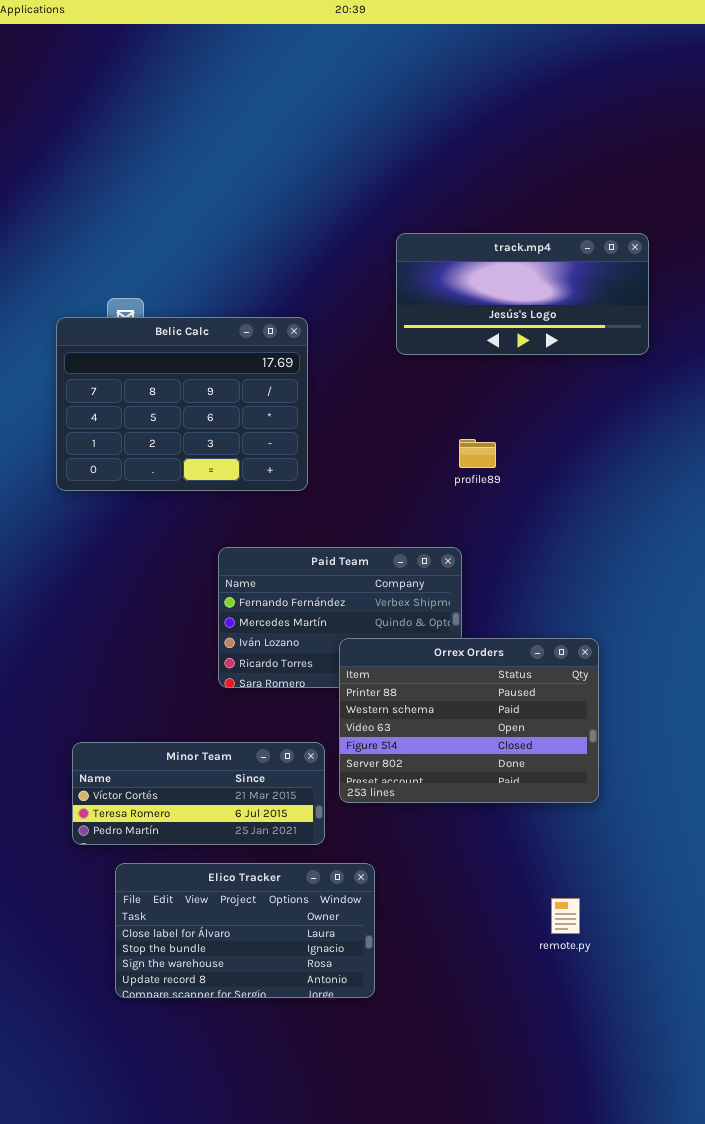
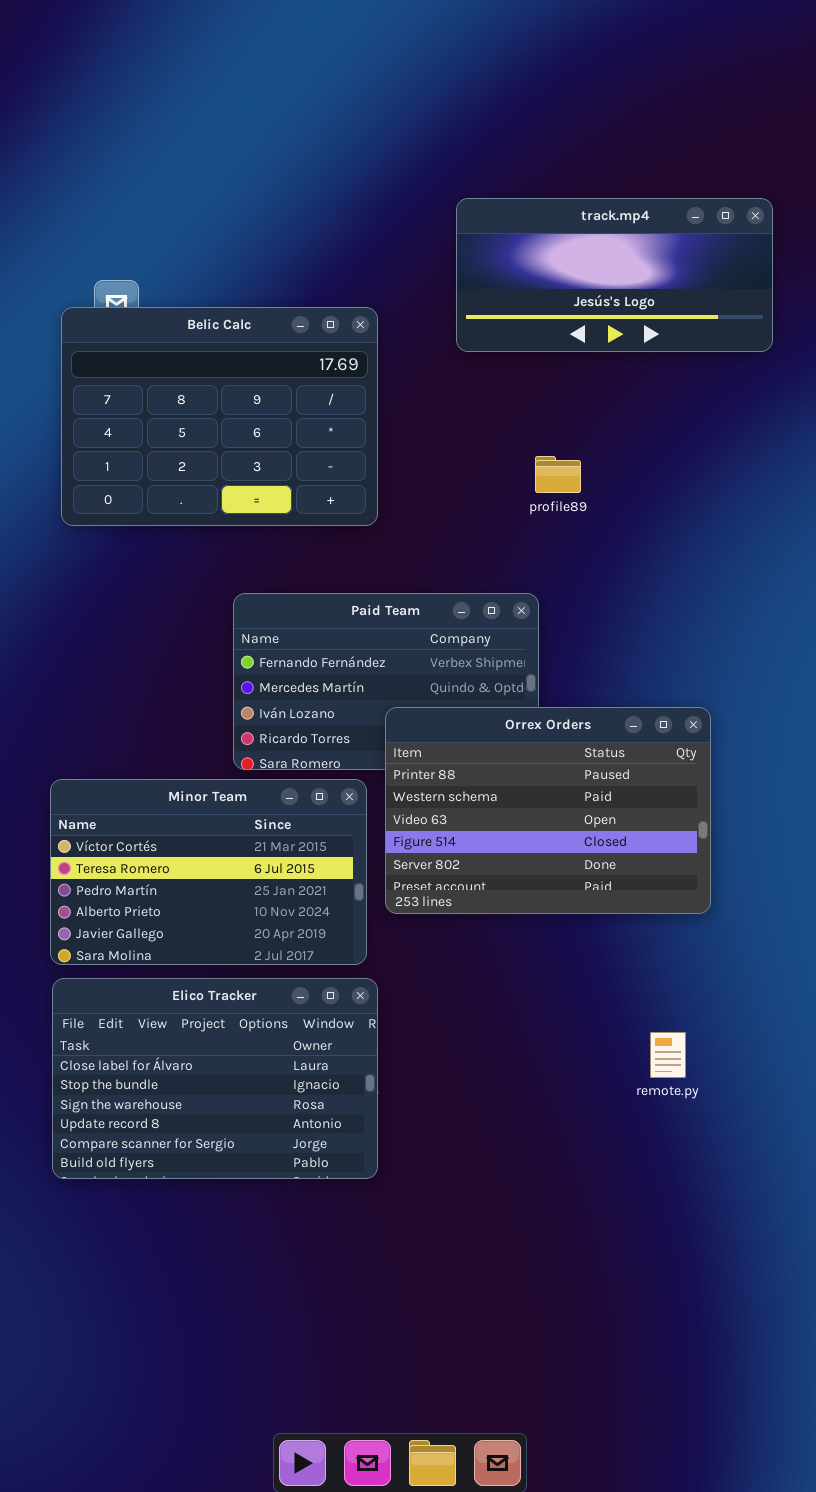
Belic Calc: [56,317,308,491] -> [61,307,378,526], moved
Minor Team: [72,742,325,845] -> [50,779,367,965], resized
Elico Tracker: [115,863,375,998] -> [52,978,378,1179], moved, resized

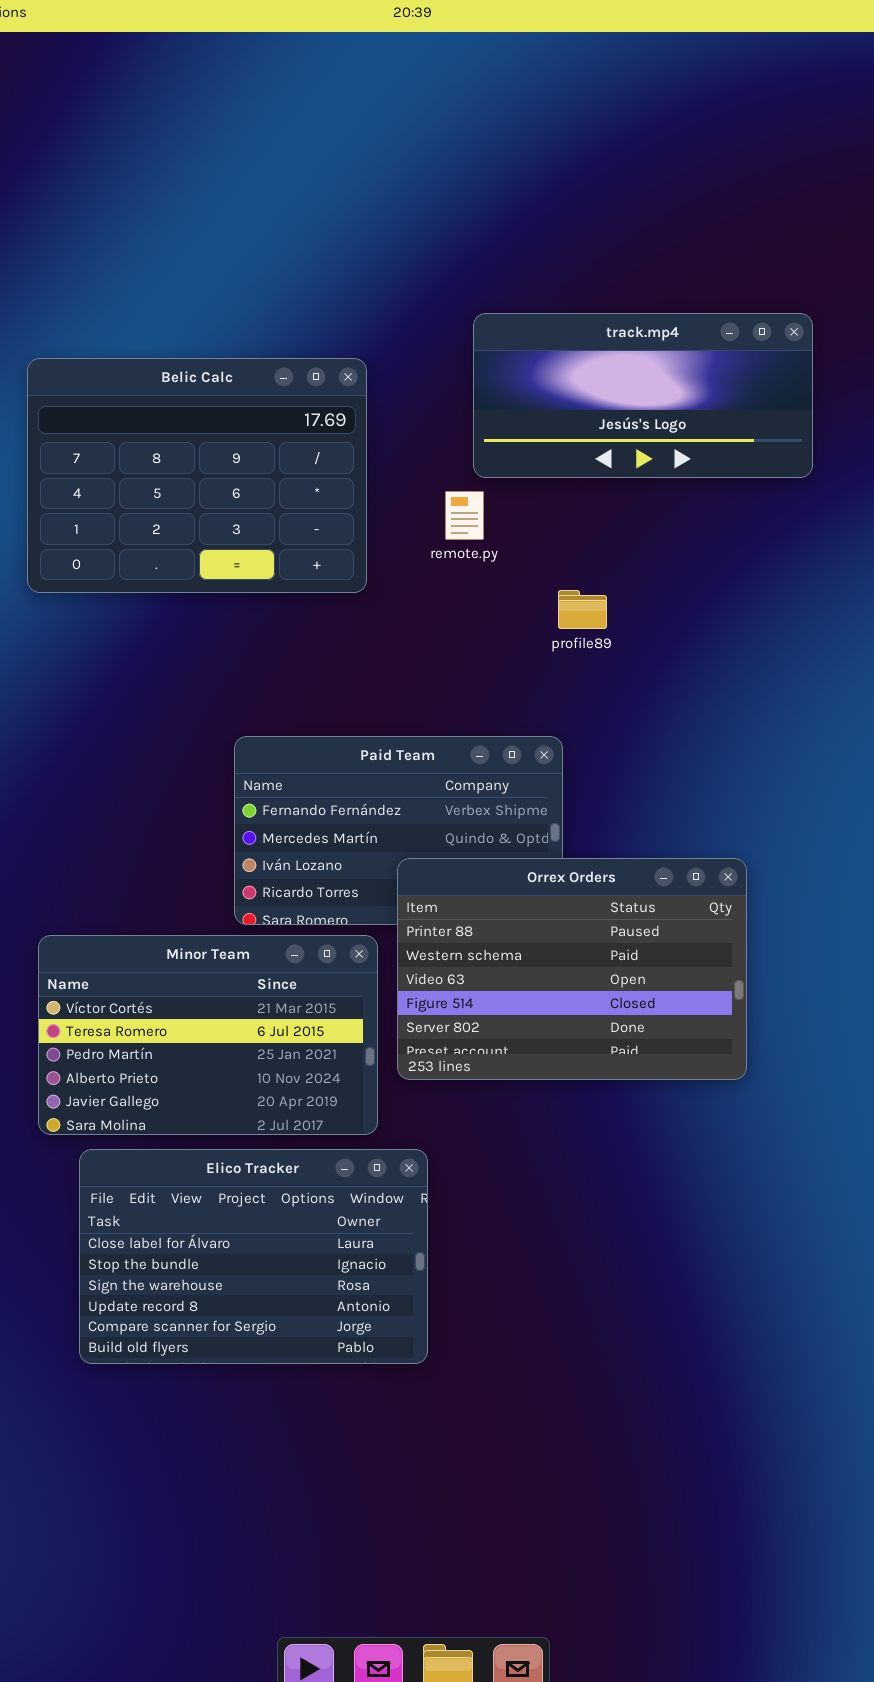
Belic Calc: [61,307,378,526] -> [27,358,367,593], moved
Elico Tracker: [52,978,378,1179] -> [79,1149,428,1364], moved
remote.py: [650,1032,686,1078] -> [445,491,484,540], moved

